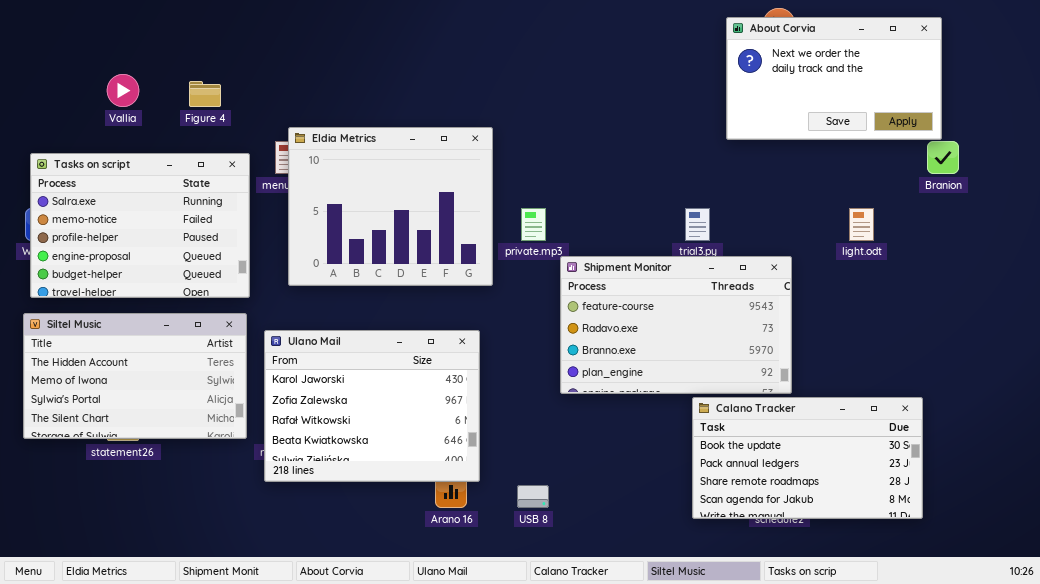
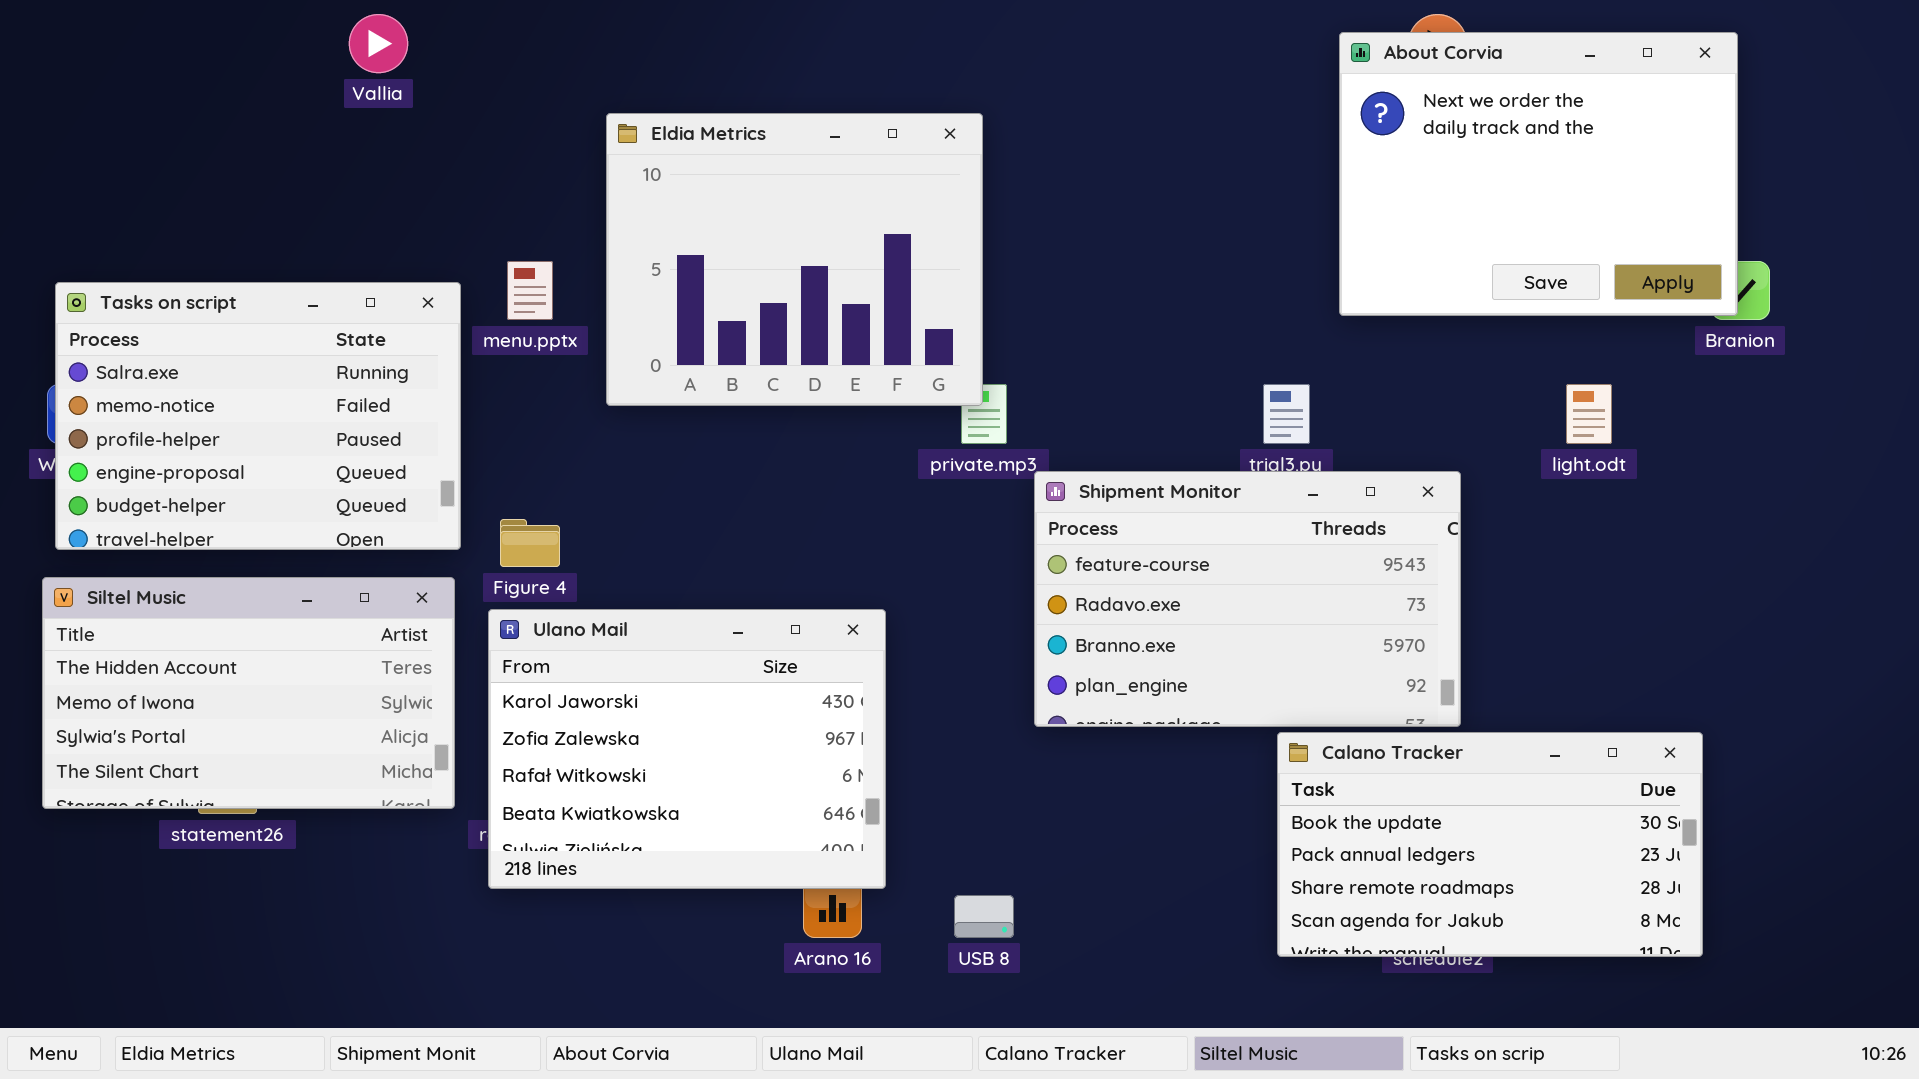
About Corvia: [726,17,942,140] -> [1339,32,1738,316], resized
Vallia: [107,74,139,107] -> [349,14,408,73], moved
Figure 4: [189,81,221,107] -> [500,519,560,567], moved
Eldia Metrics: [288,127,493,286] -> [606,113,983,406], moved

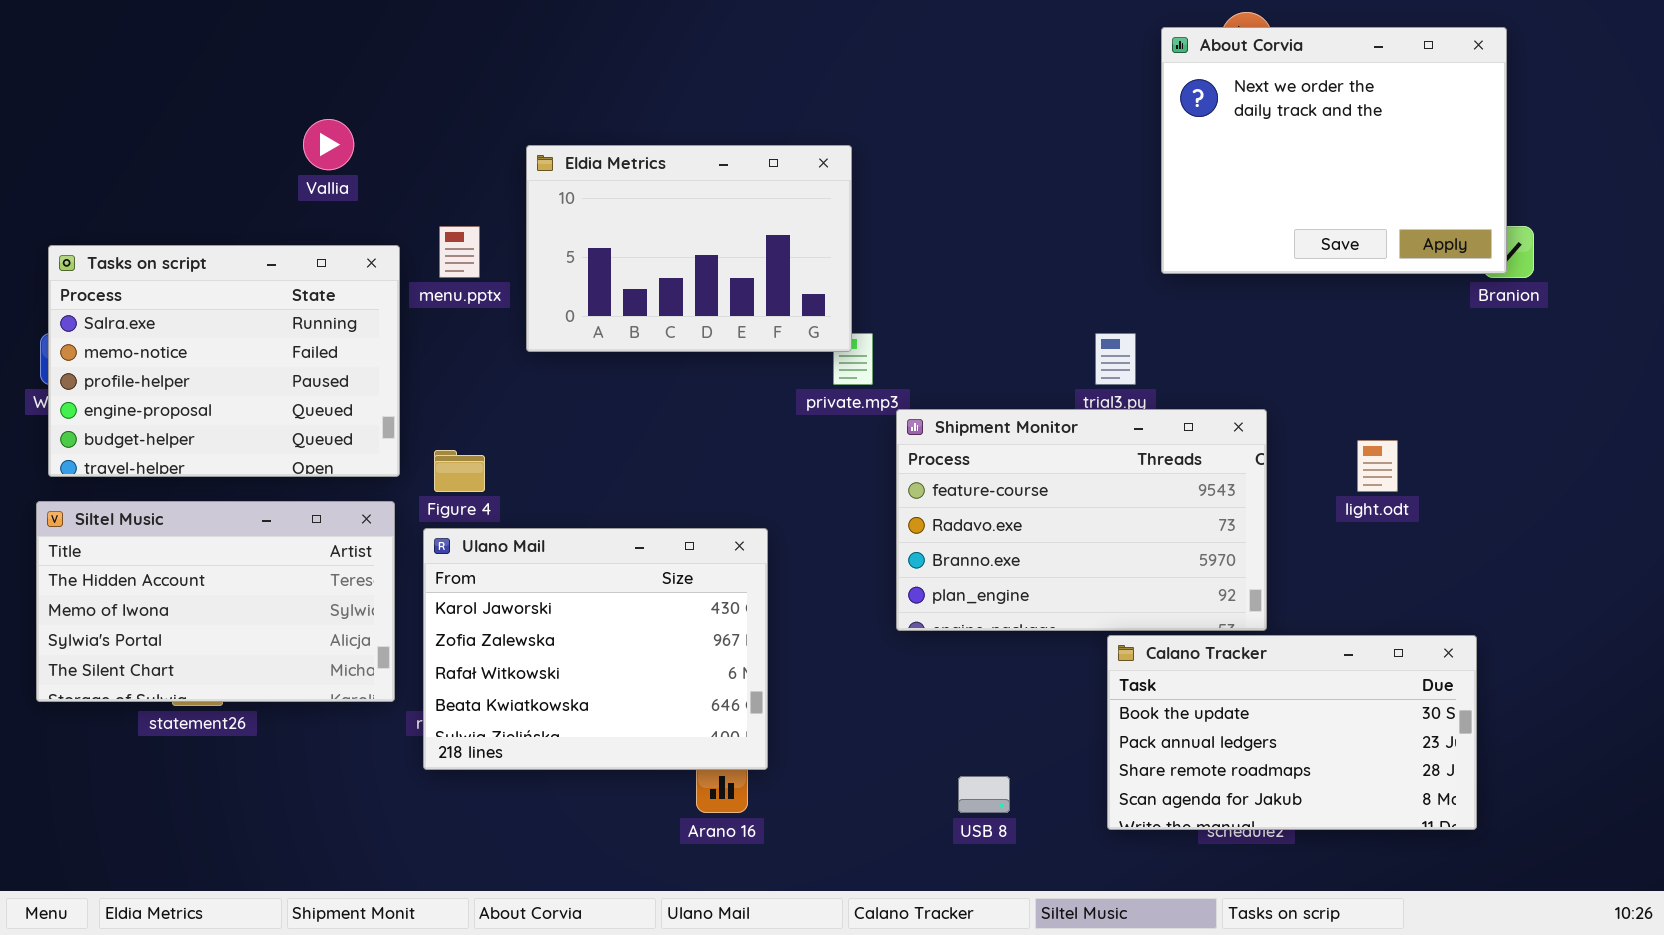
Vallia: [349,14,408,73] -> [303,119,354,170], moved
Eldia Metrics: [606,113,983,406] -> [526,145,852,352], resized
light.odt: [1566,384,1612,444] -> [1357,440,1398,492], moved
USB 8: [954,895,1014,938] -> [958,776,1010,813], moved

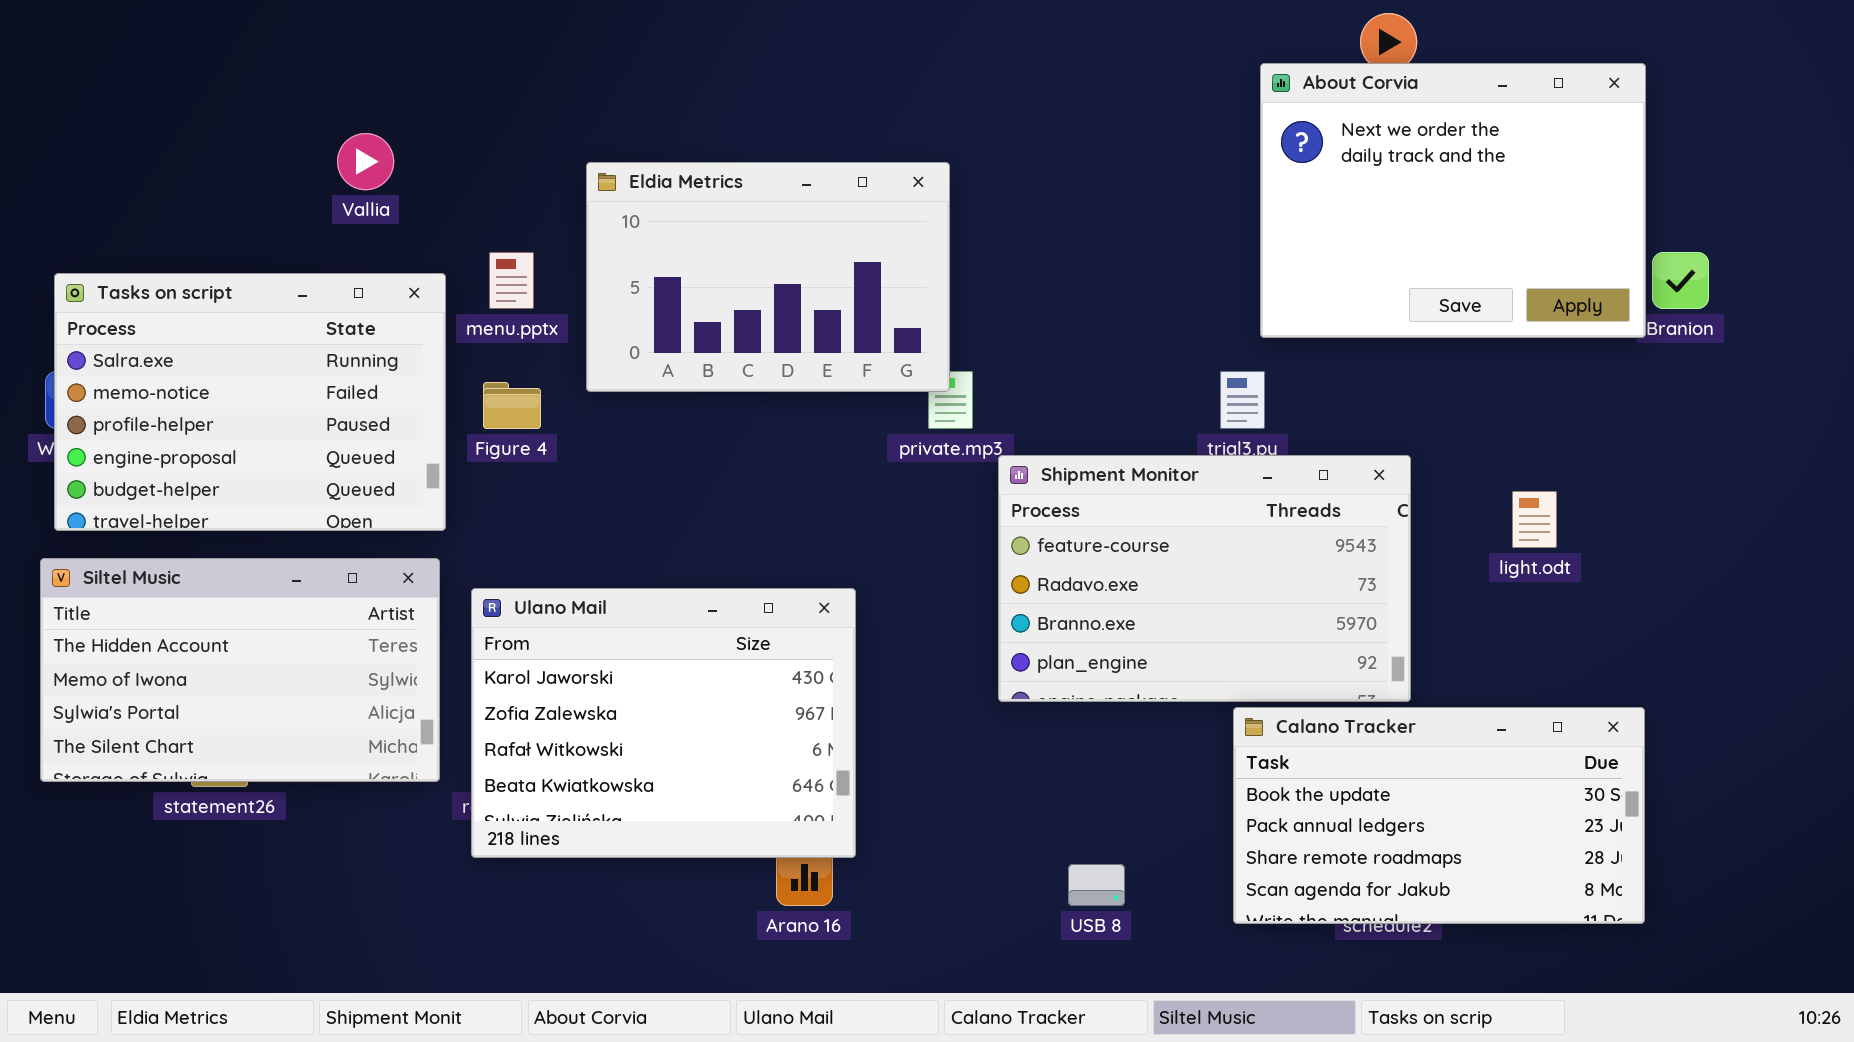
About Corvia: [1161,27,1507,274] -> [1260,63,1646,338], moved
Figure 4: [434,450,485,492] -> [483,382,541,429], moved

